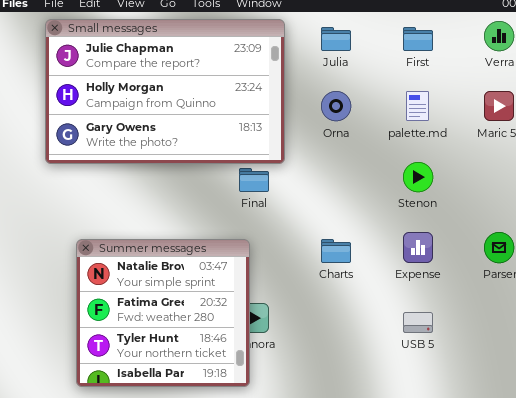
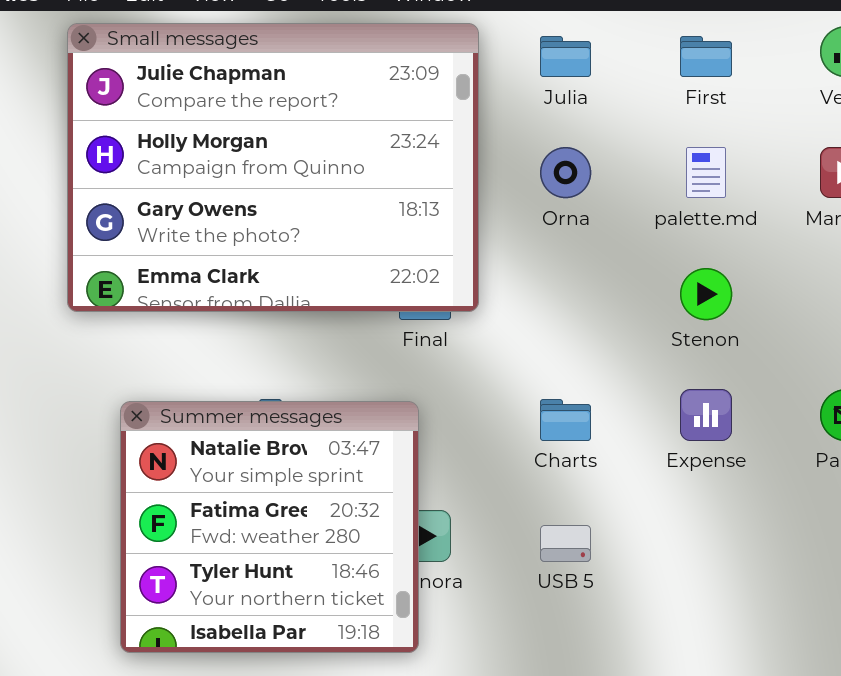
Small messages: [45,19,285,164] -> [67,23,479,312], resized
USB 5: [403,312,433,333] -> [540,525,591,562], moved

